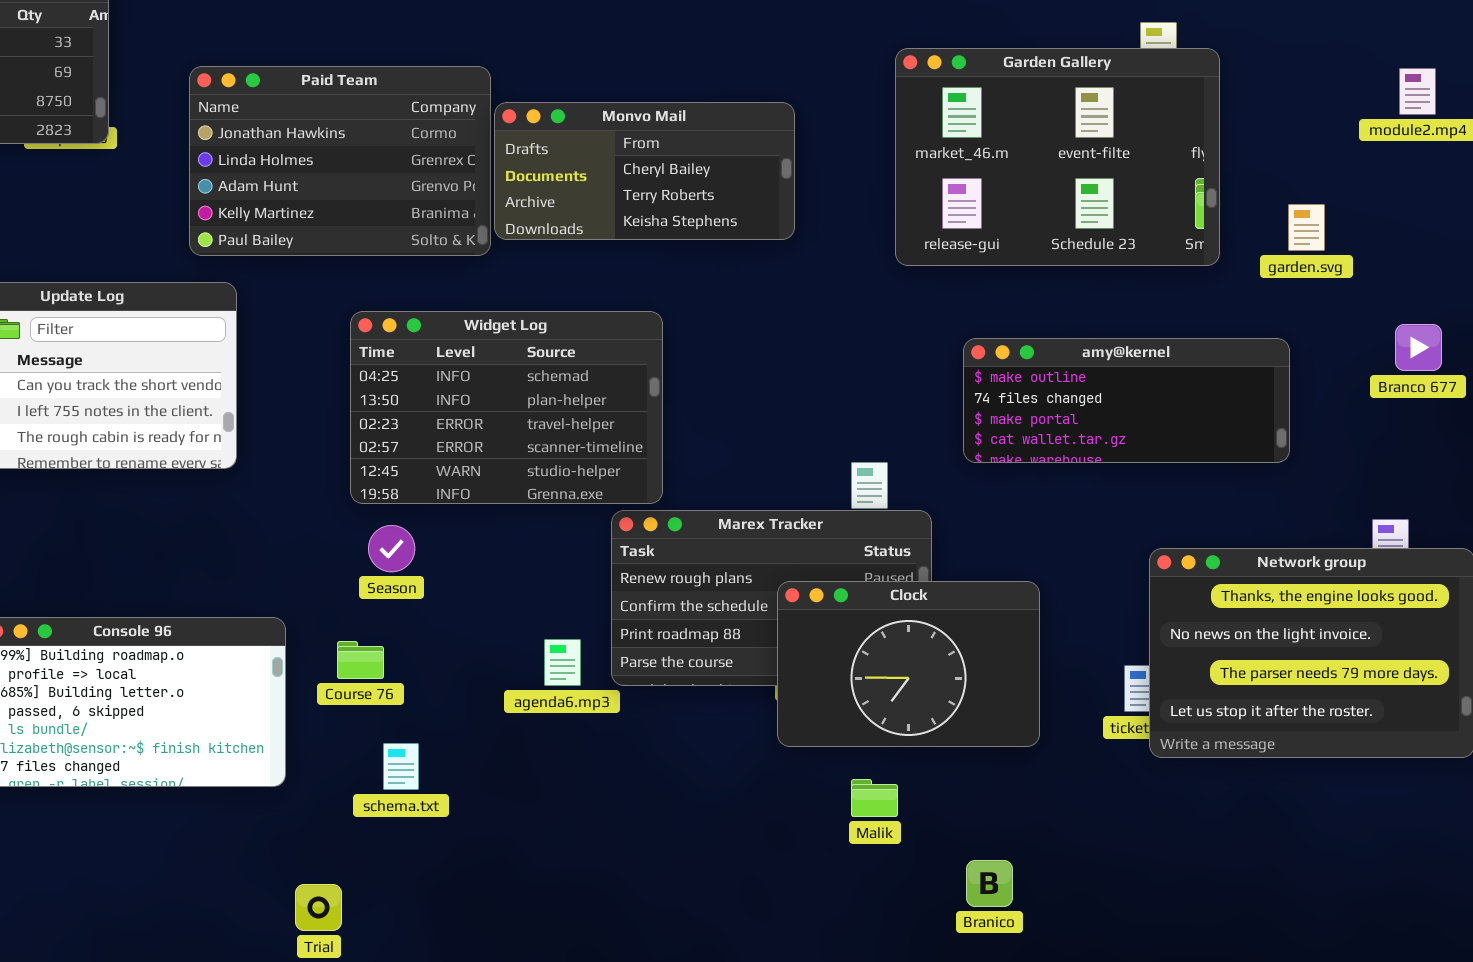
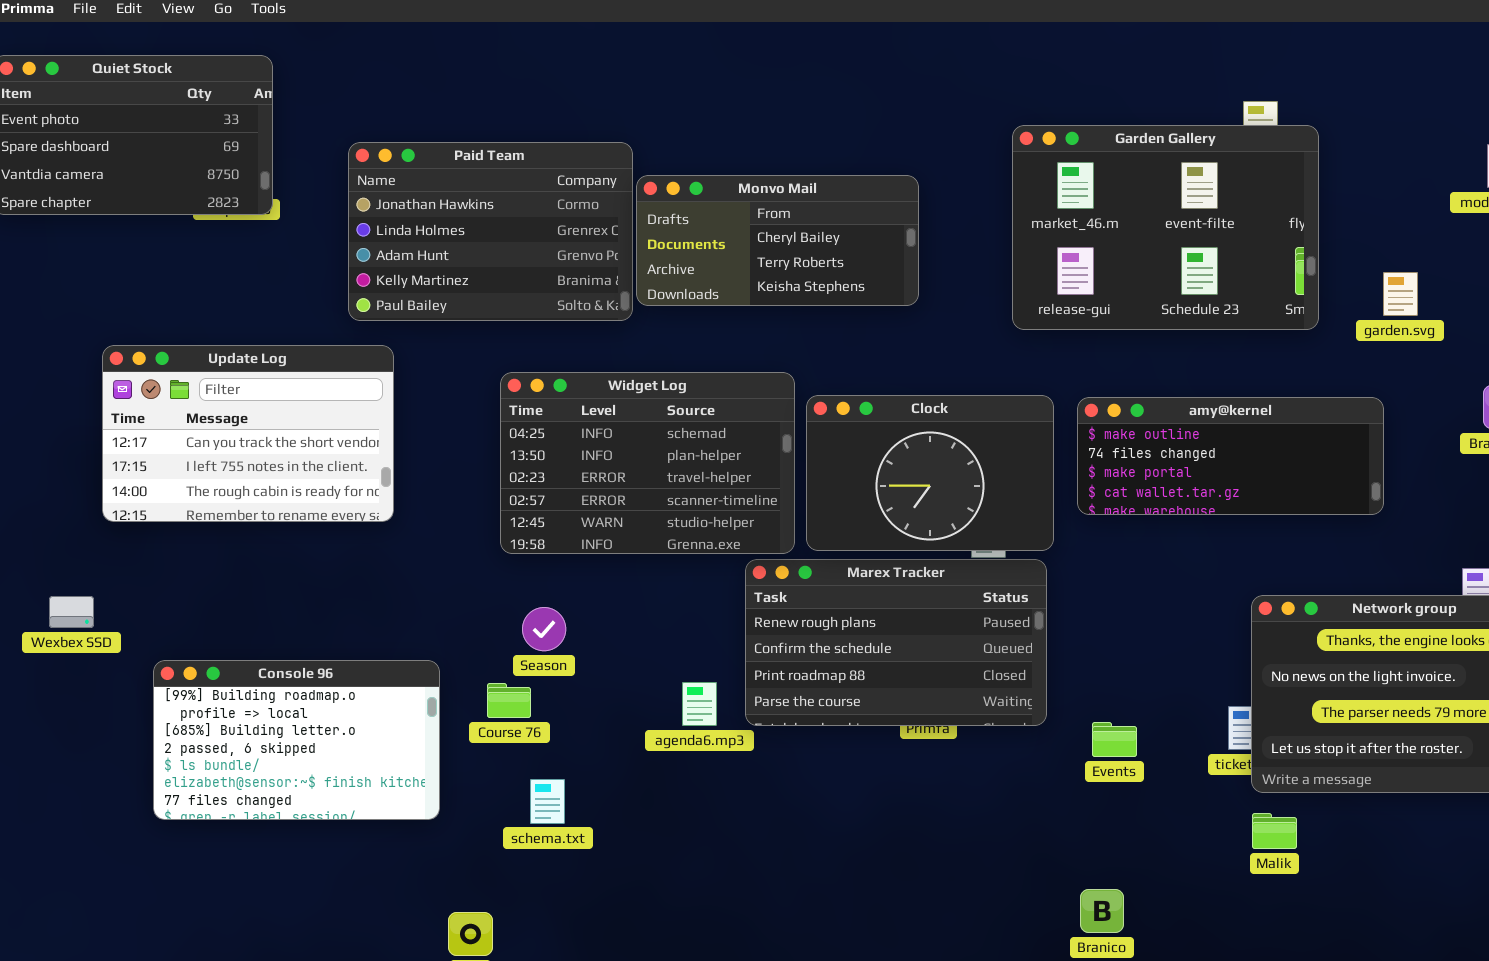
Season: [368,525,415,572] -> [522,607,566,651], moved
Clock: [777,581,1040,747] -> [806,395,1054,551], moved
Malik: [851,779,898,817] -> [1252,813,1297,849], moved

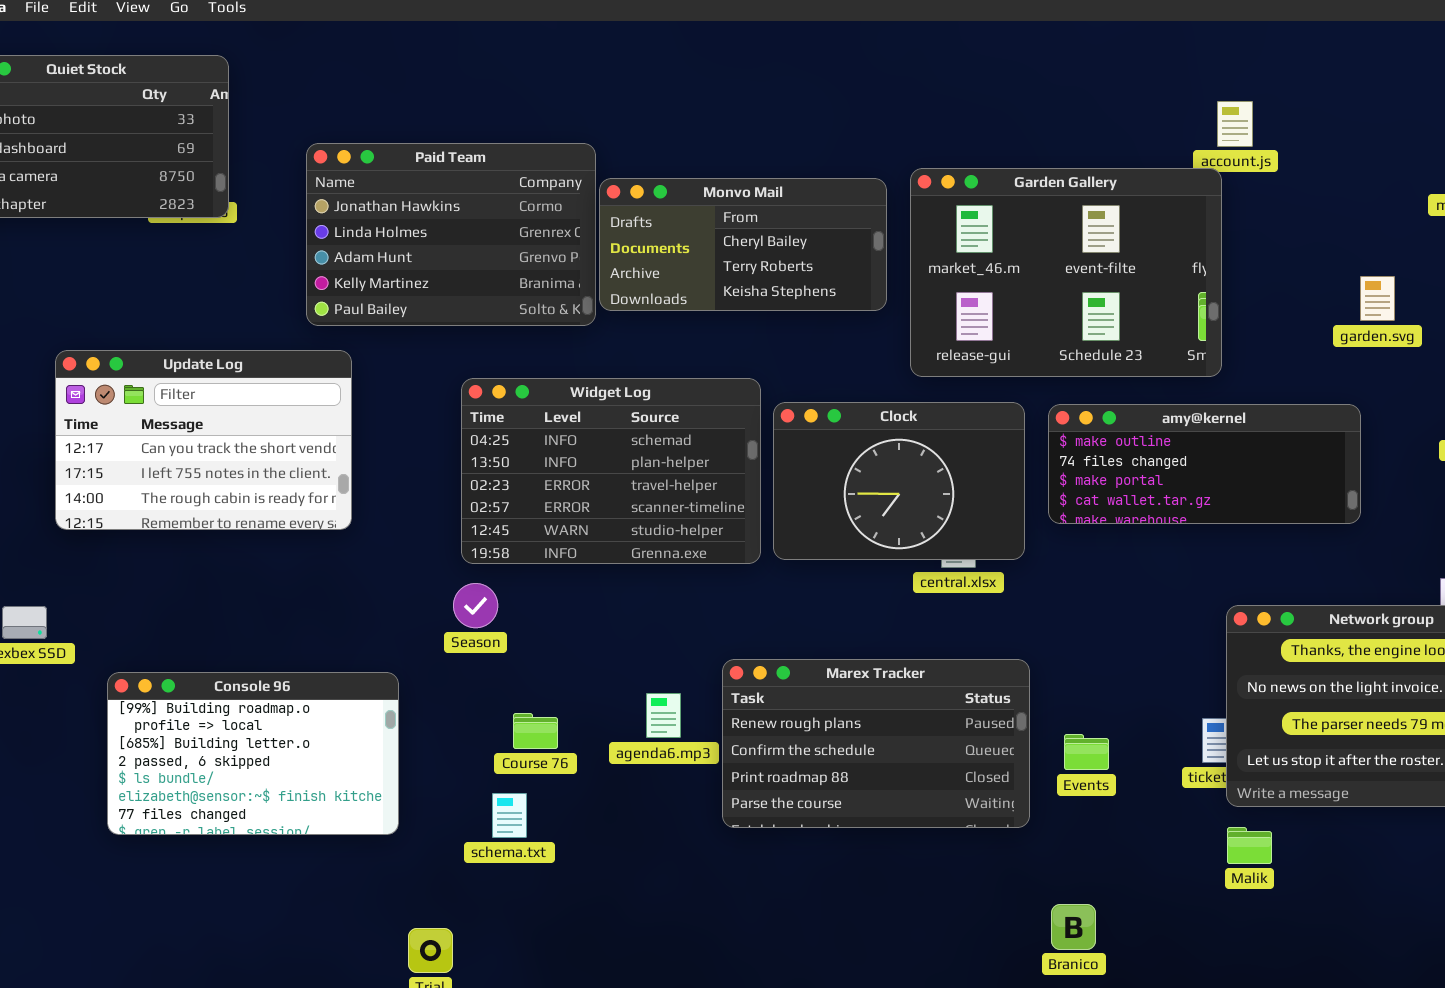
Garden Gallery: [1012,125,1319,330] -> [910,168,1222,377], moved
Marex Tracker: [745,559,1047,726] -> [722,659,1030,828], moved
Season: [522,607,566,651] -> [453,583,498,628], moved
Course 76: [487,683,531,718] -> [513,713,558,749], moved

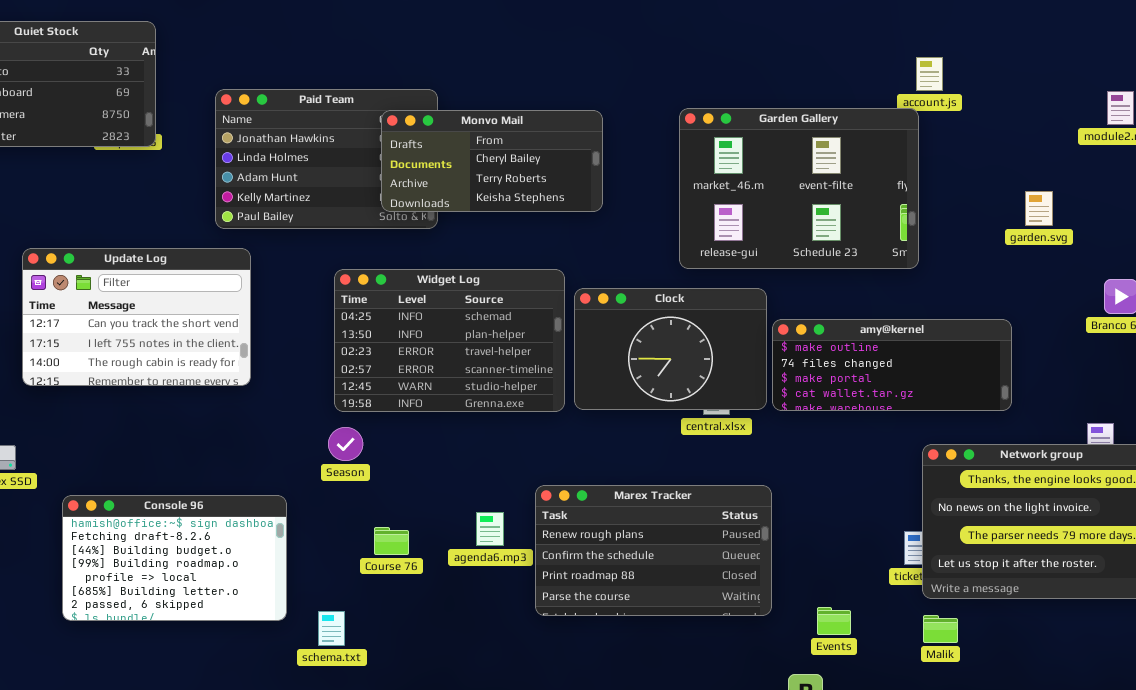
Monvo Mail: [599,178,887,311] -> [381,110,603,212], moved
amy@kernel: [1048,404,1361,524] -> [772,319,1012,411], moved
Console 96: [107,672,399,835] -> [62,495,287,621], scrolled up 3 rows
Events: [1064,734,1109,770] -> [817,607,851,635], moved
schema.txt: [492,793,527,838] -> [318,611,345,646], moved

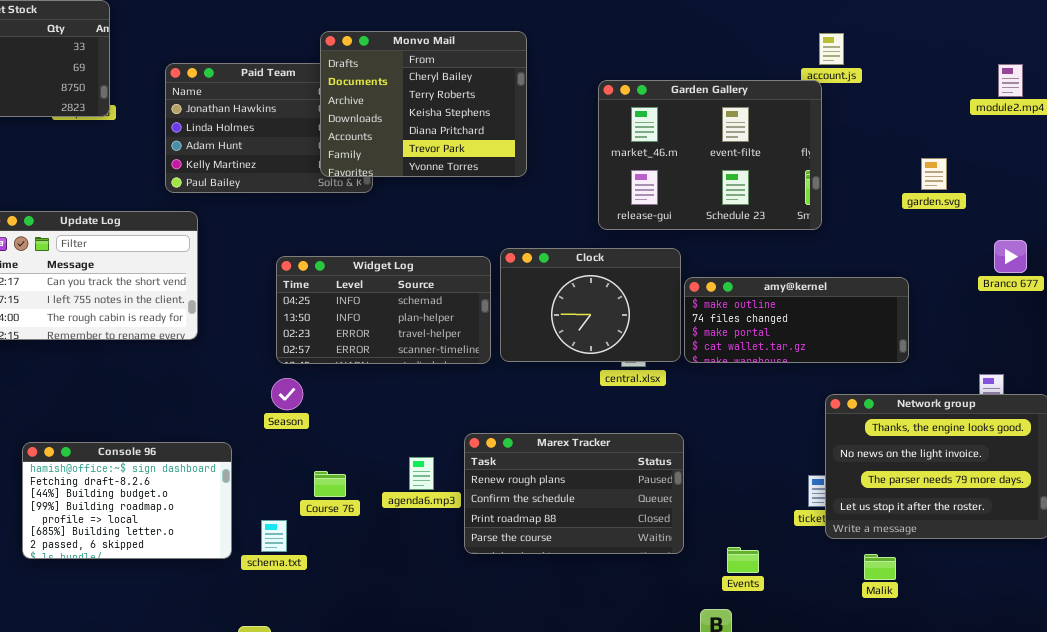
Monvo Mail: [381,110,603,212] -> [320,31,527,177], resized
Widget Log: [334,269,565,412] -> [276,256,491,364], resized
schema.txt: [318,611,345,646] -> [261,520,287,552], moved
Malik: [923,615,958,643] -> [864,554,896,580], moved

